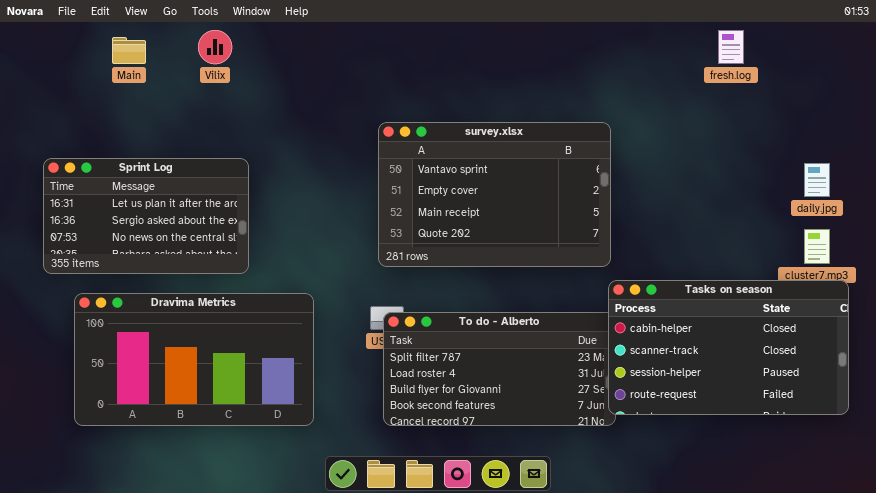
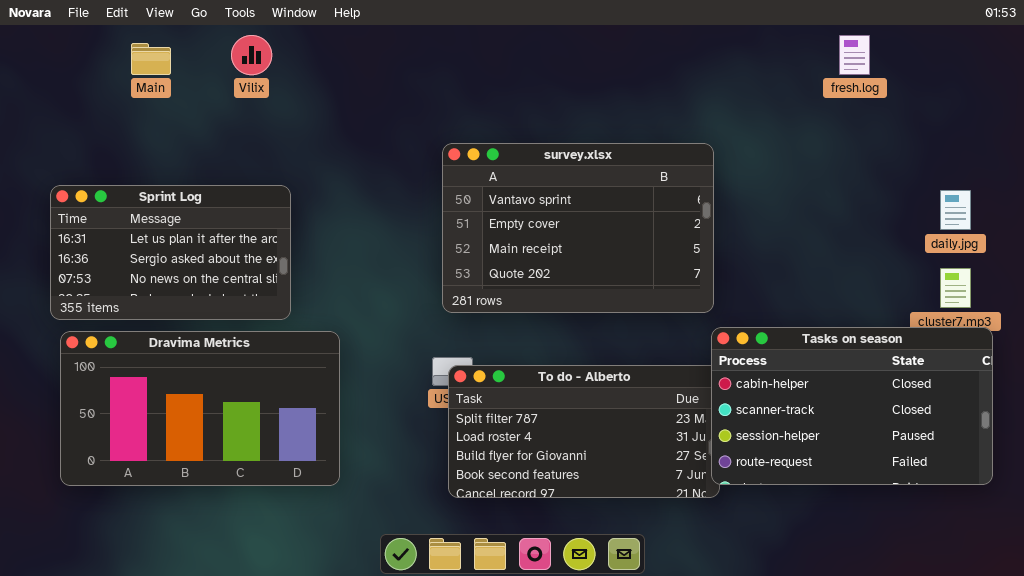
Dravima Metrics: [74,293,314,426] -> [60,331,340,486], moved

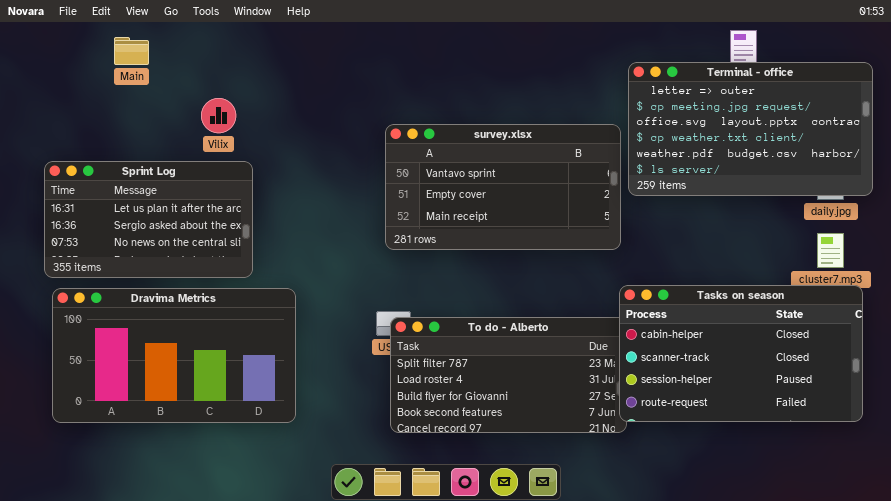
Vilix: [231,35,272,75] -> [201,98,236,133], moved
Terminal - office: none -> [628,62,873,196], opened
survey.xlsx: [442,143,714,313] -> [385,124,621,250], resized

